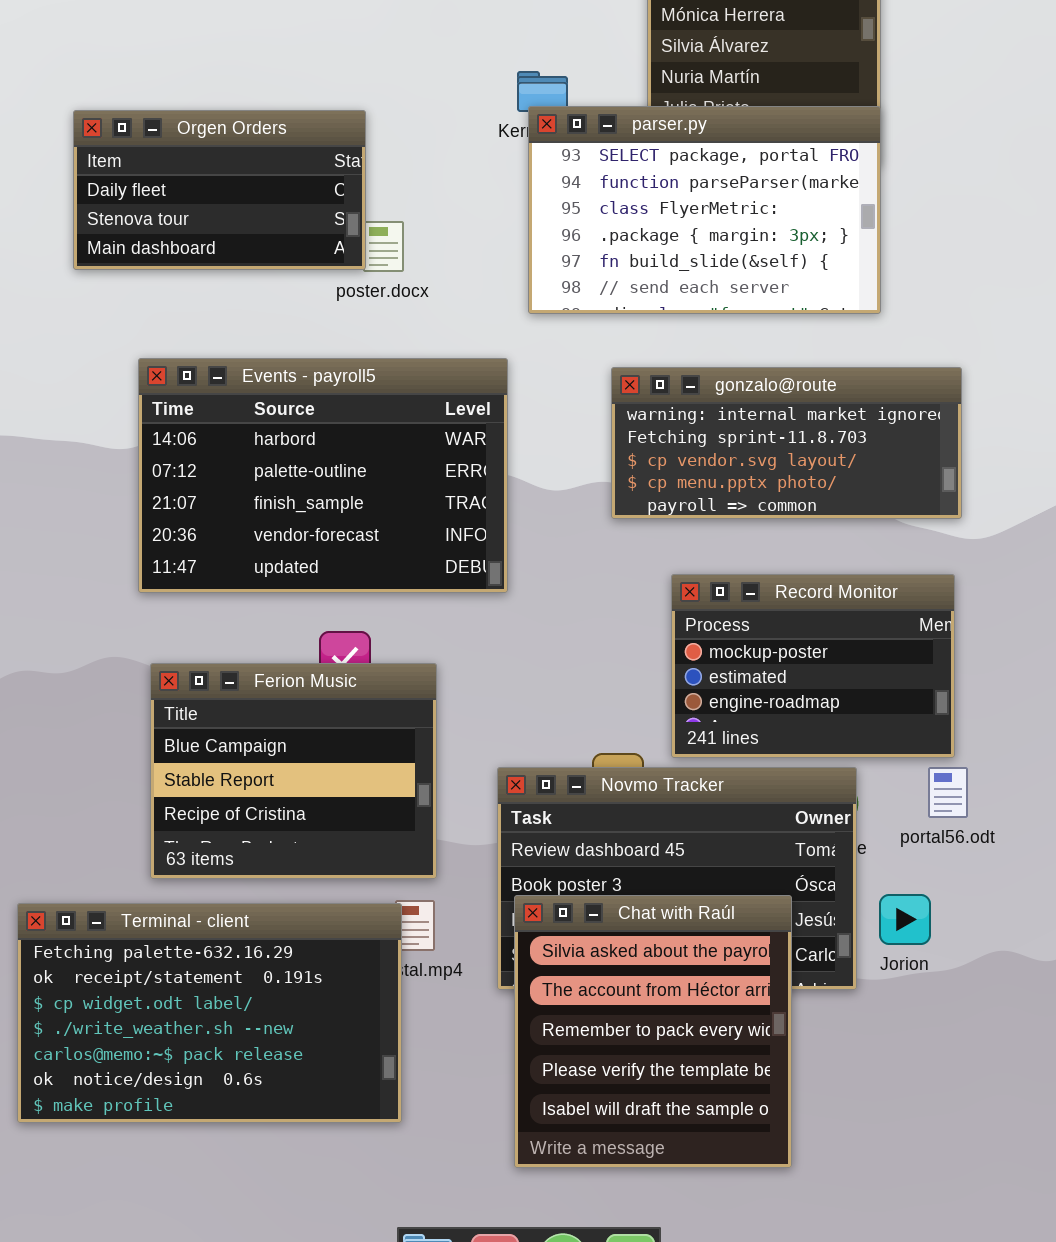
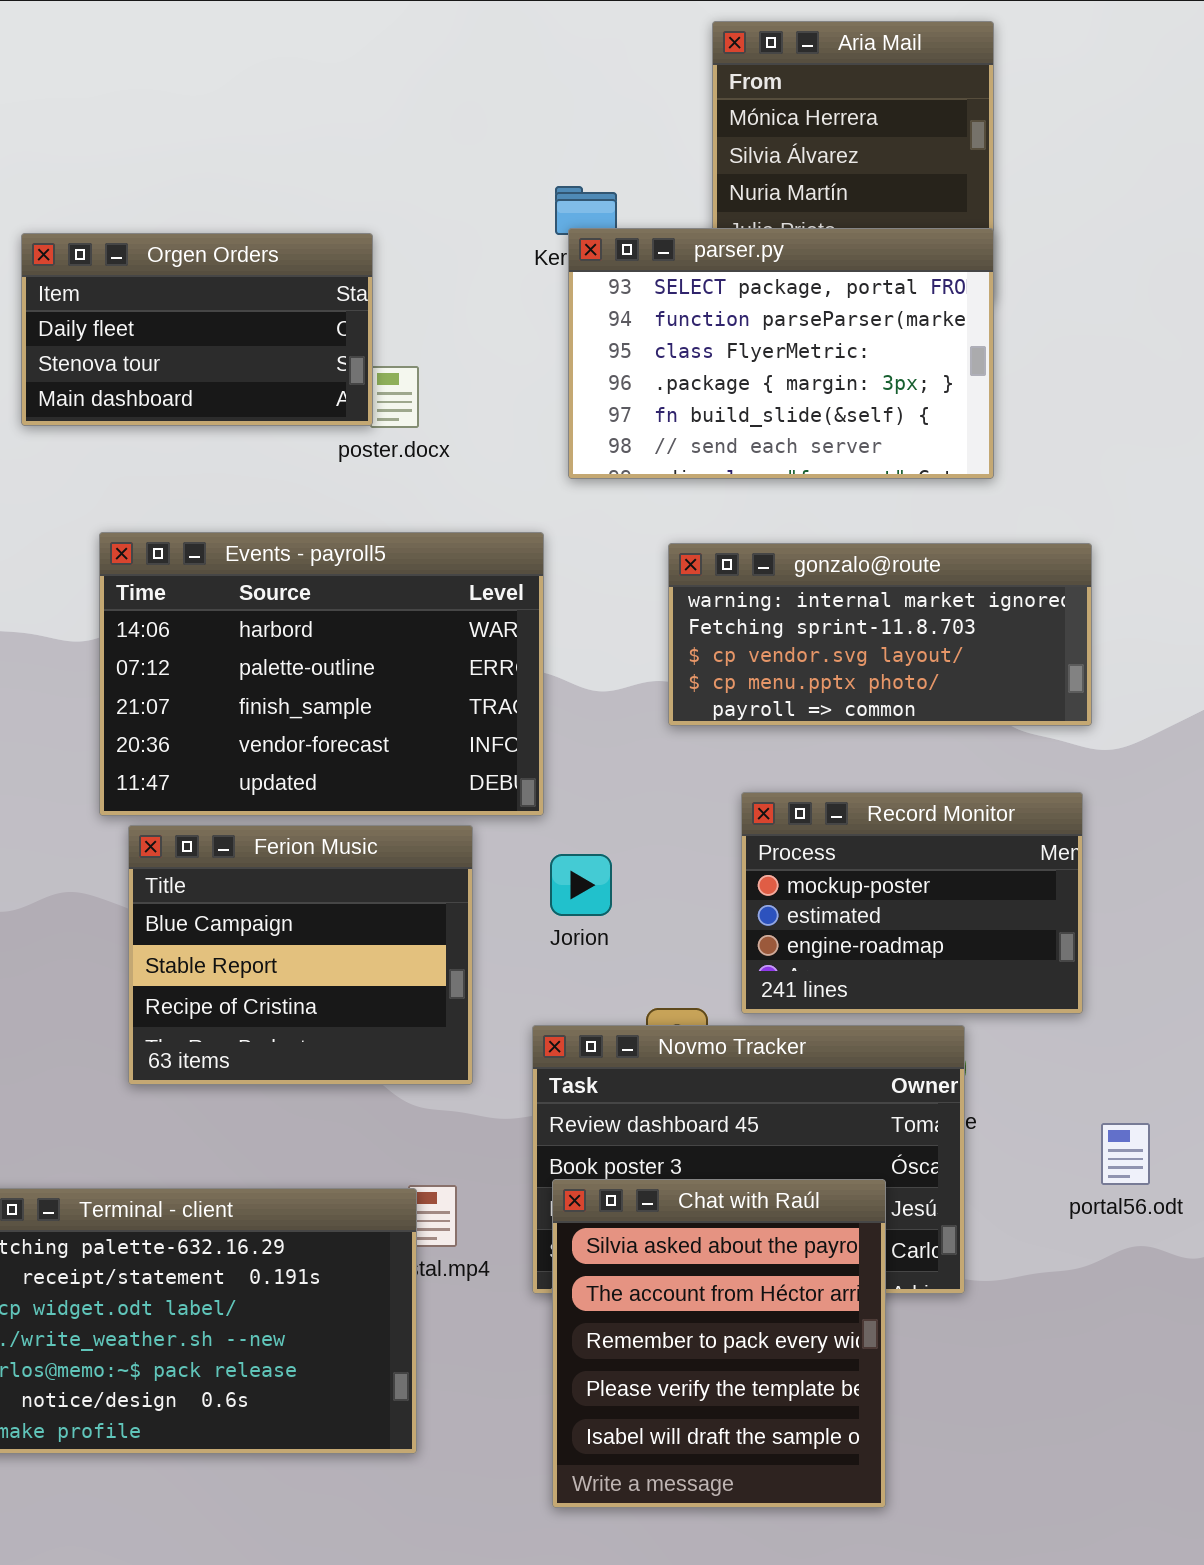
Ferion Music: [150,663,437,879] -> [128,825,473,1085], moved
portal56.odt: [928,767,968,818] -> [1101,1123,1150,1185], moved
Jorion: [879,894,931,945] -> [550,854,612,916], moved

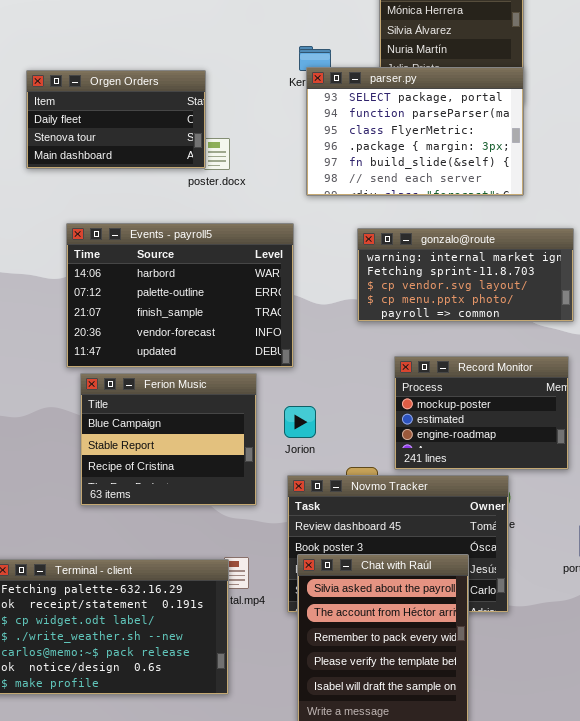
Jorion: [550,854,612,916] -> [284,406,316,438], moved

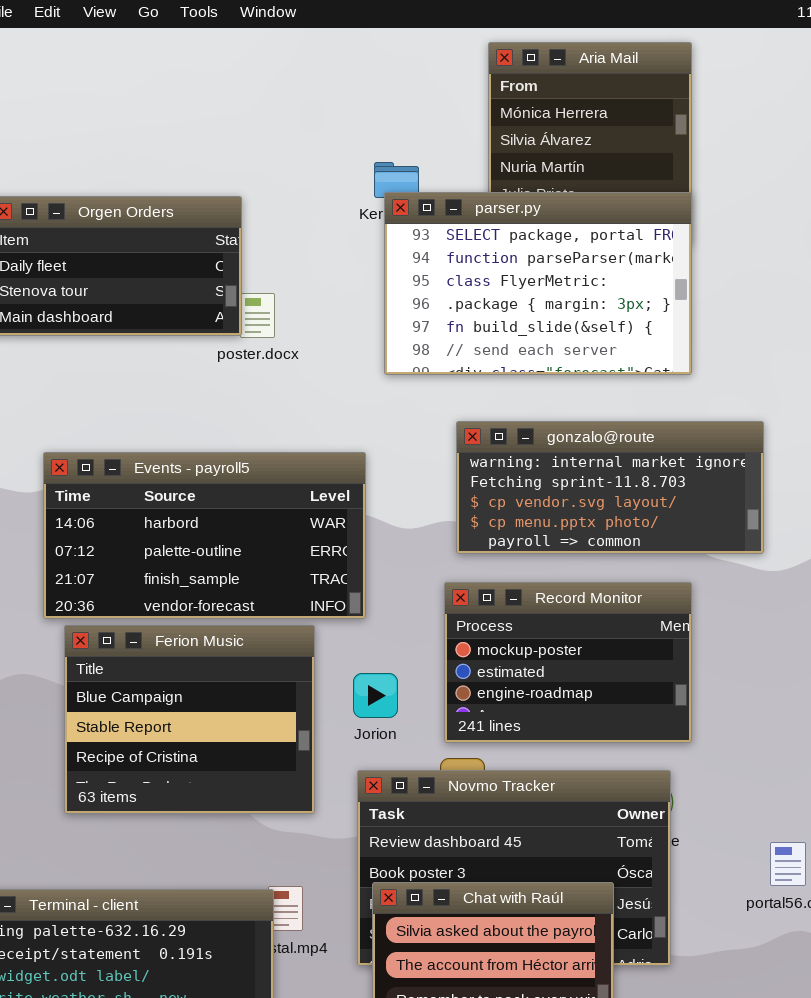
Events - payroll5: [66,223,294,368] -> [43,452,366,619], resized
Record Monitor: [394,356,569,470] -> [444,582,692,743], moved

